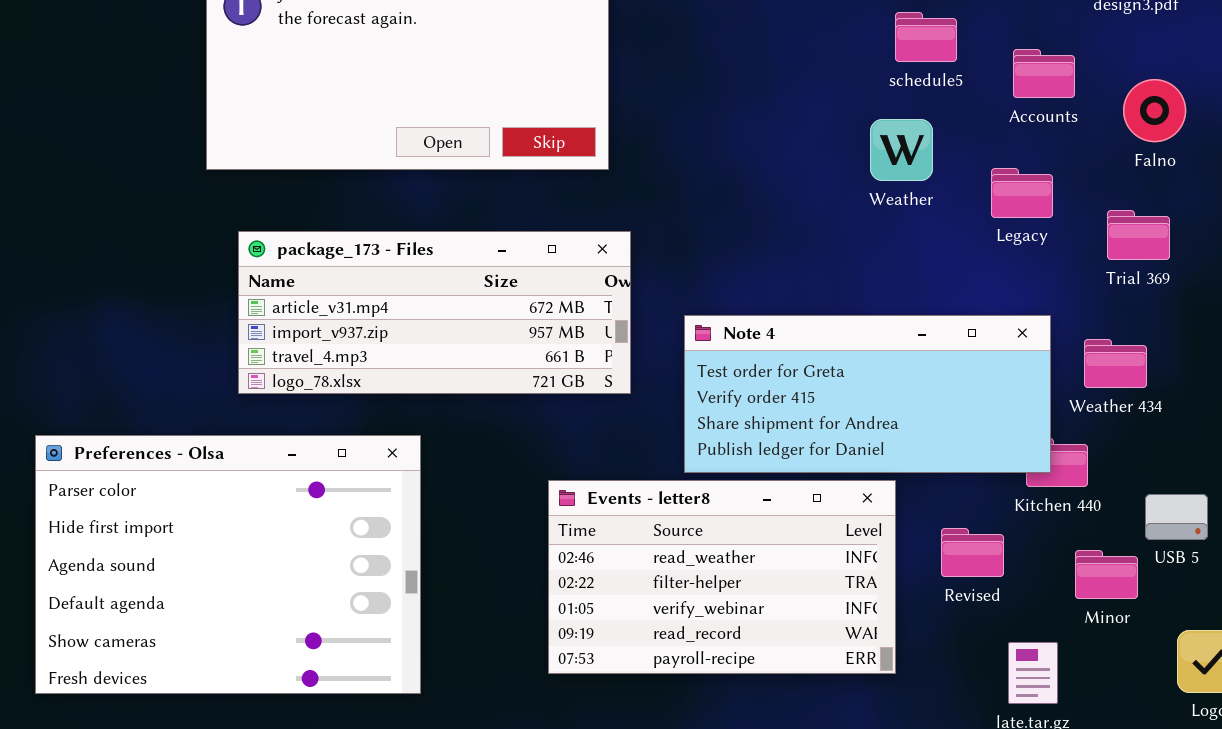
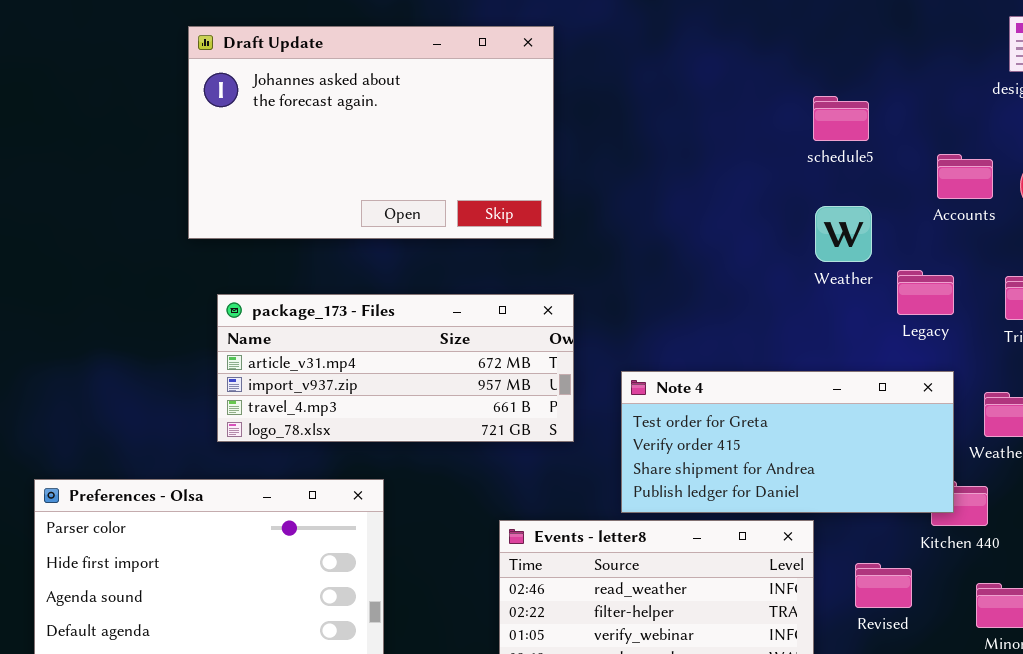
Accounts: [1013,49,1075,98] -> [937,154,993,199], moved
Weather: [870,119,933,181] -> [815,206,872,262], moved
Legacy: [991,168,1053,218] -> [897,270,954,315], moved

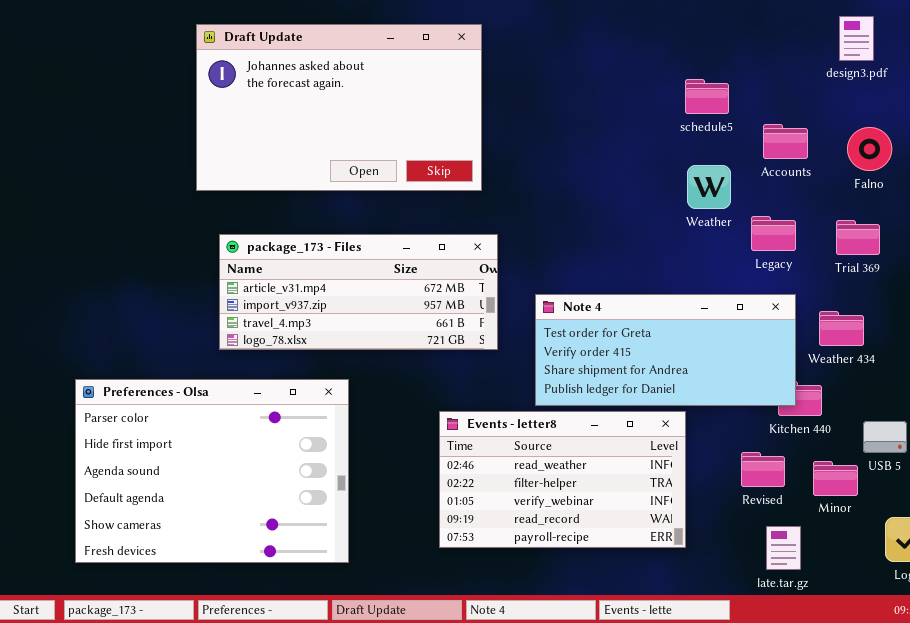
Accounts: [937,154,993,199] -> [763,124,808,159], moved
Revised: [855,563,912,608] -> [741,452,785,487], moved

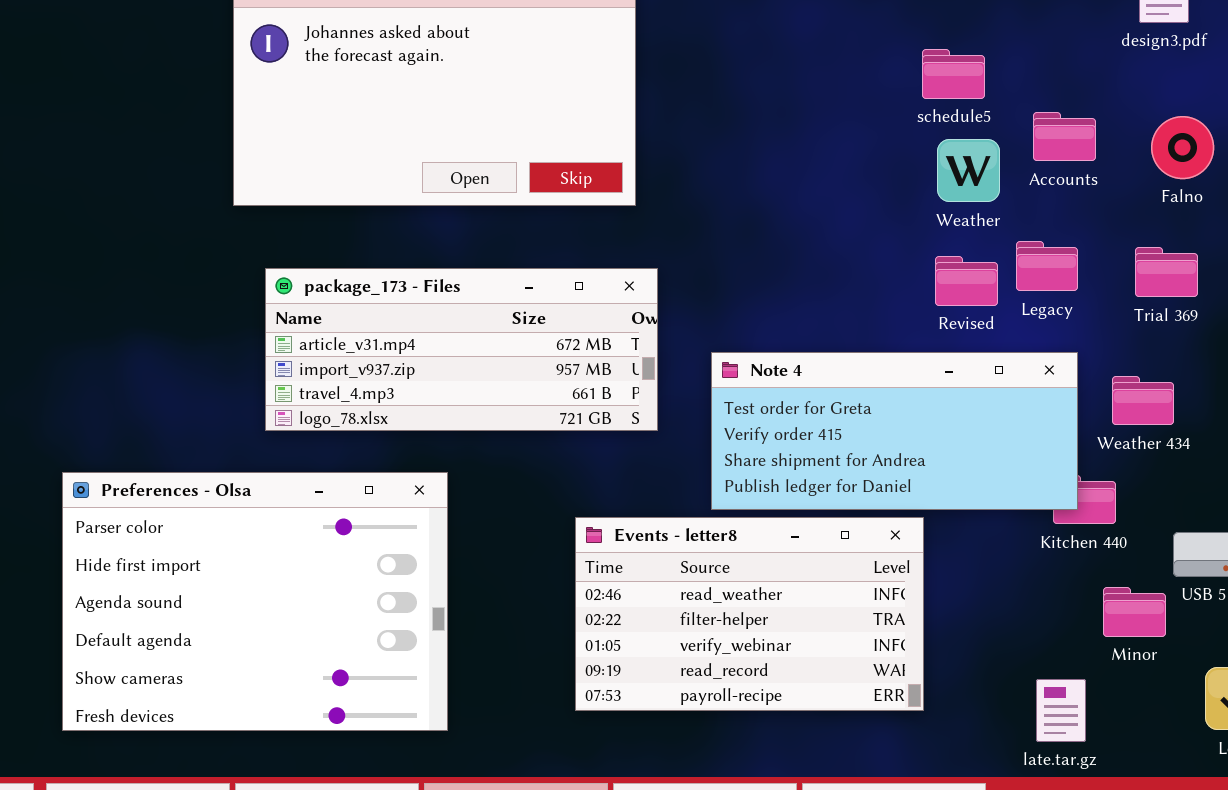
Weather: [687,165,731,209] -> [937,139,1000,202], moved
Revised: [741,452,785,487] -> [935,256,998,306], moved

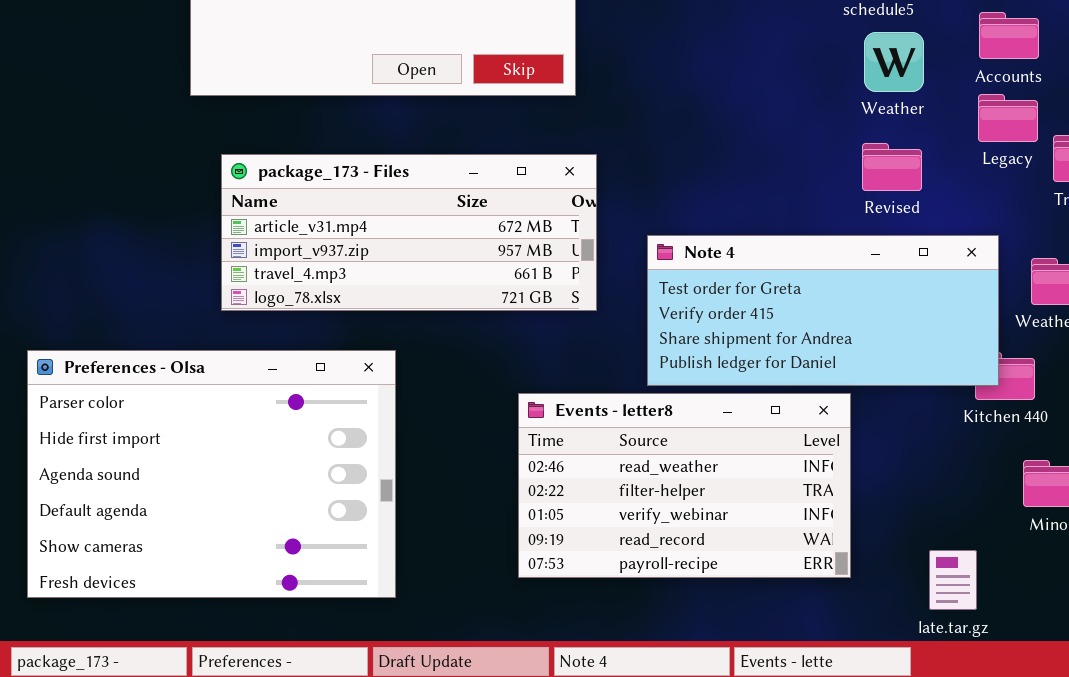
Accounts: [1033,112,1096,161] -> [979,12,1039,59], moved
Legacy: [1016,241,1078,291] -> [978,94,1038,142], moved
late.tar.gz: [1036,679,1086,742] -> [929,550,977,610], moved

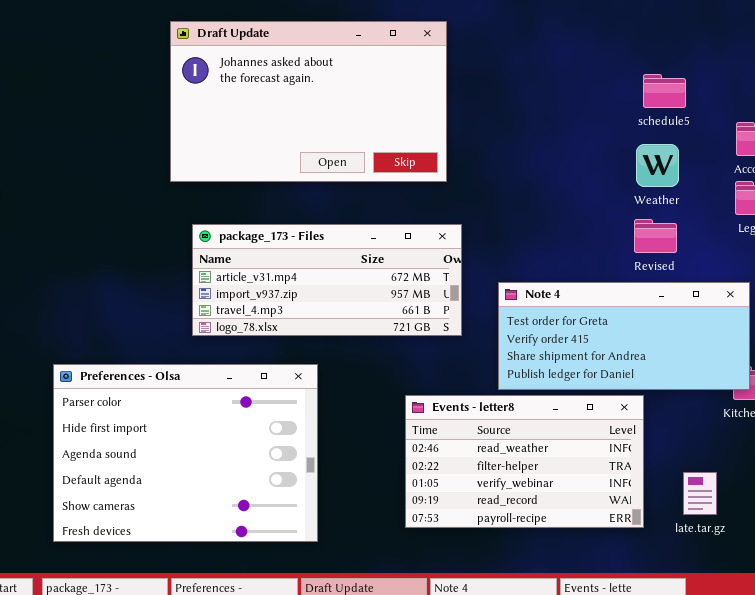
Weather: [864,32,924,92] -> [636,144,679,187], moved
Revised: [862,143,922,191] -> [634,219,677,253], moved
late.tar.gz: [929,550,977,610] -> [683,472,717,515], moved

